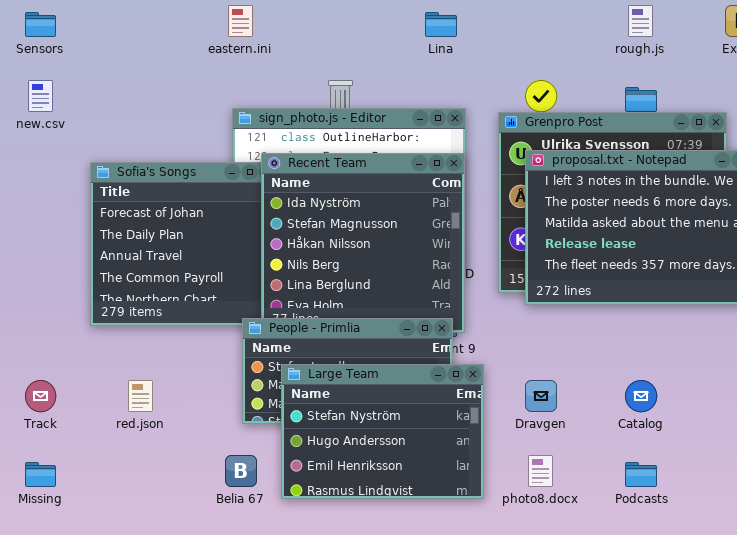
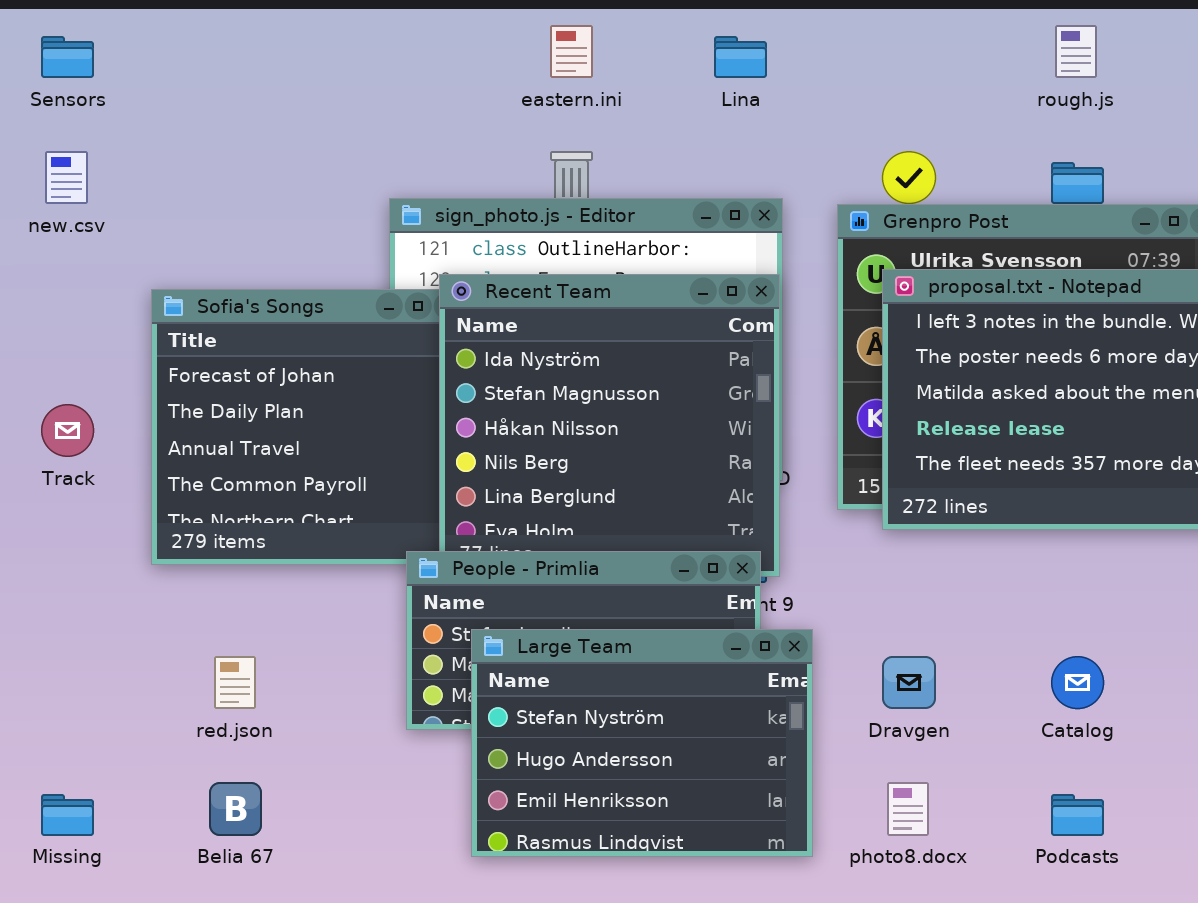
eastern.ini: [228,5,253,37] -> [550,25,593,78], moved
Track: [25,380,56,412] -> [41,404,94,457], moved
Belia 67: [225,455,257,487] -> [209,782,262,836], moved

